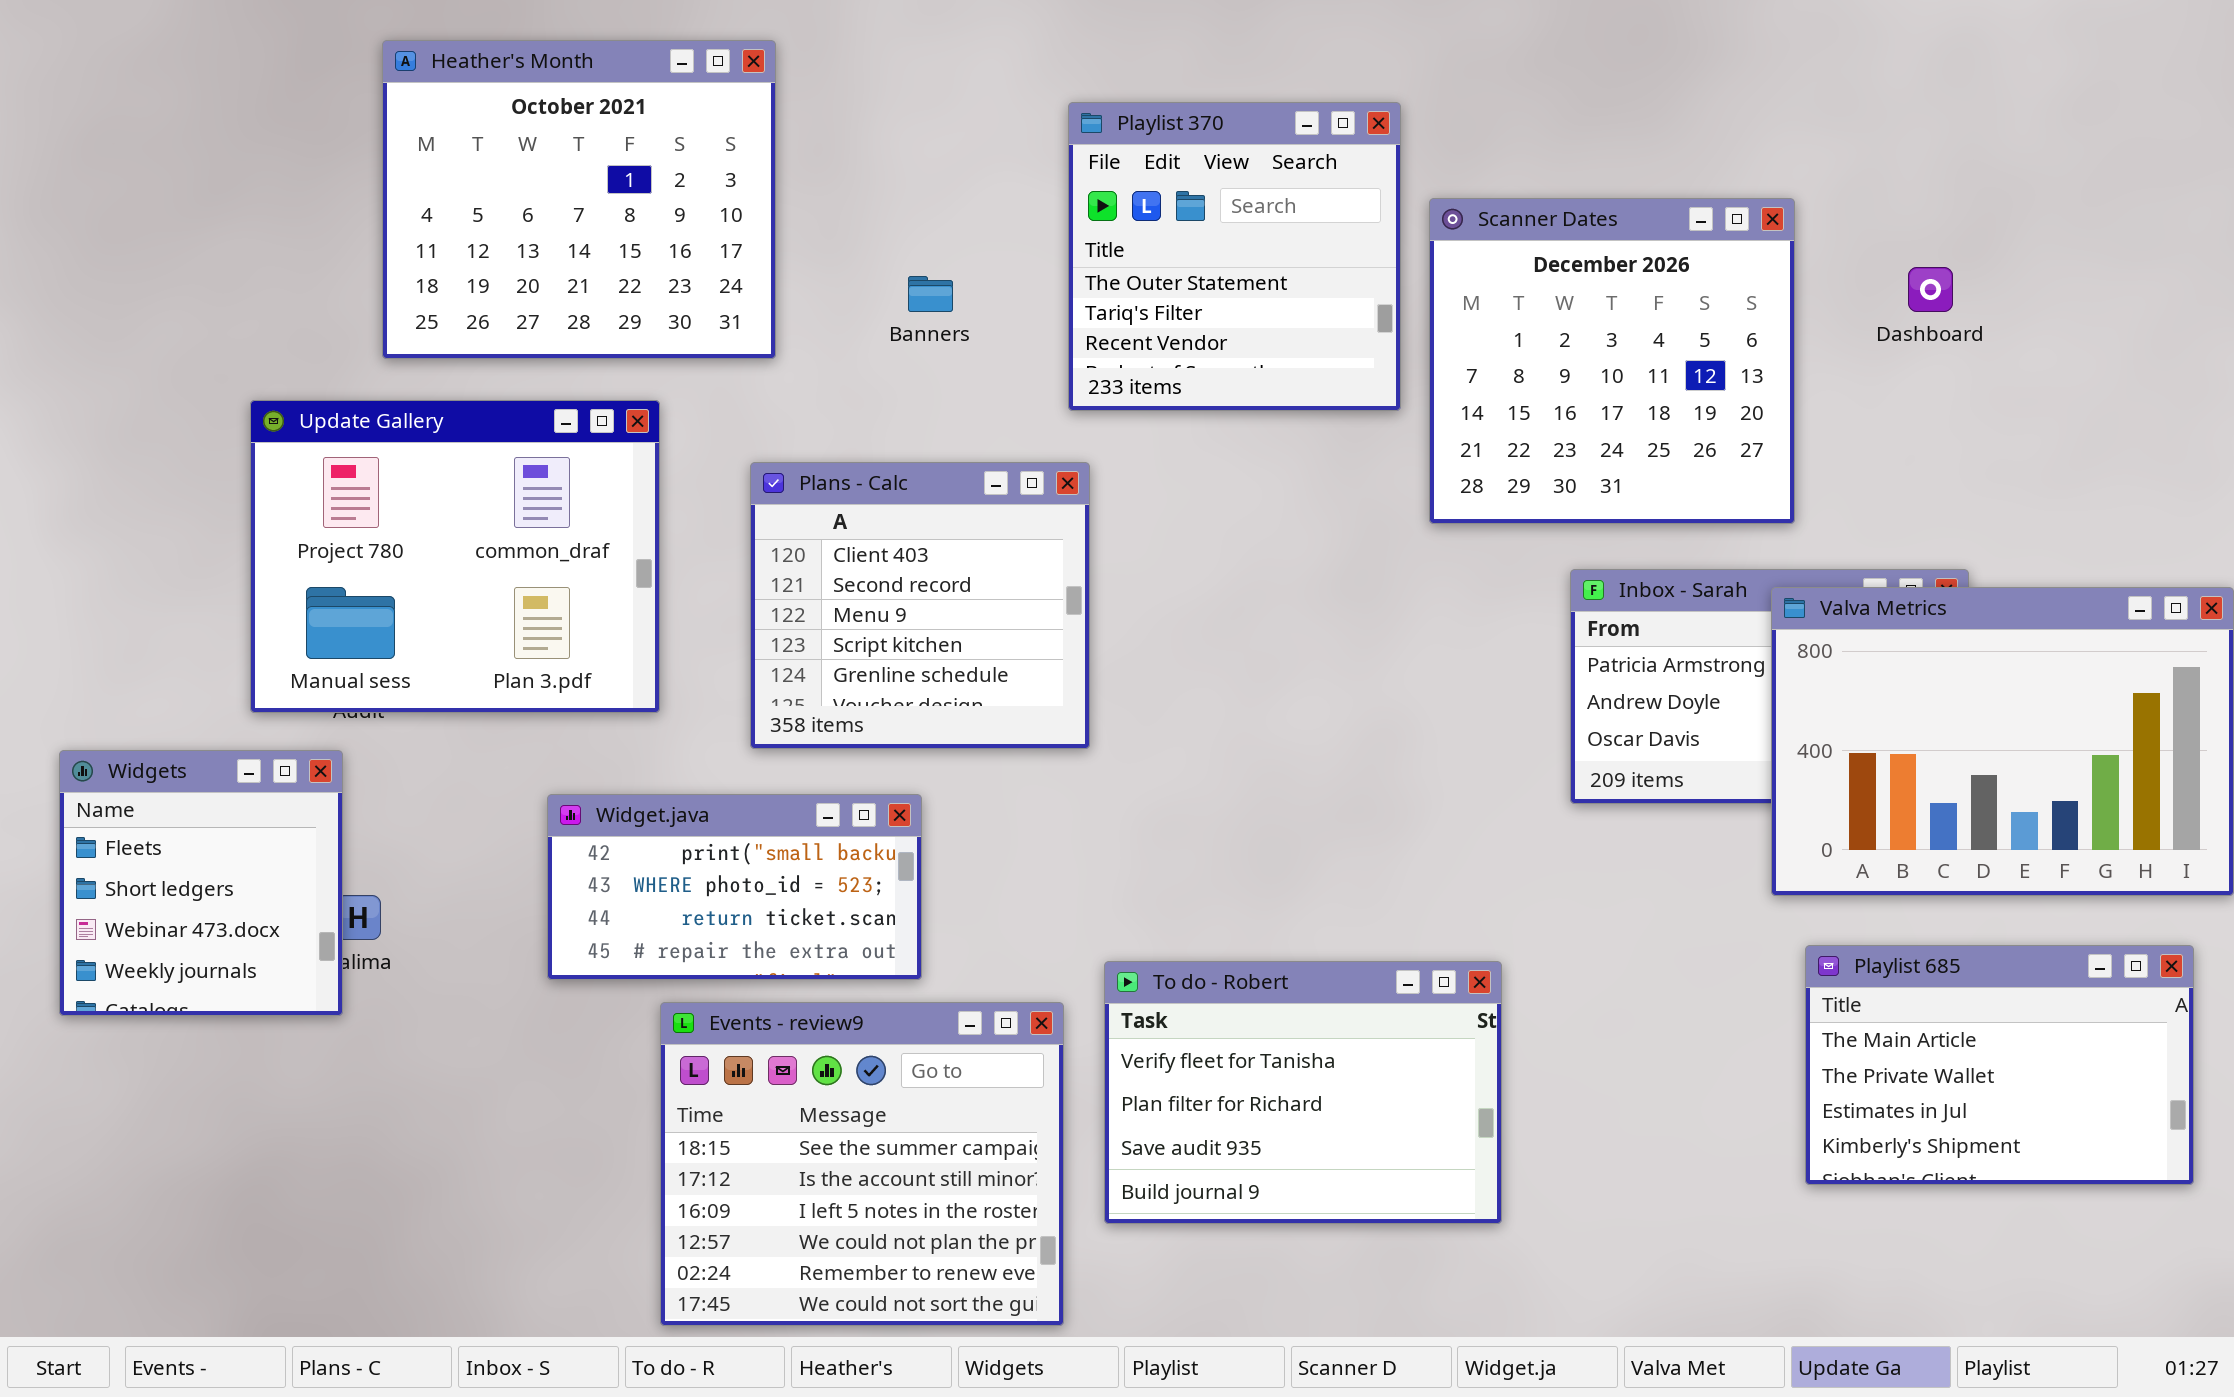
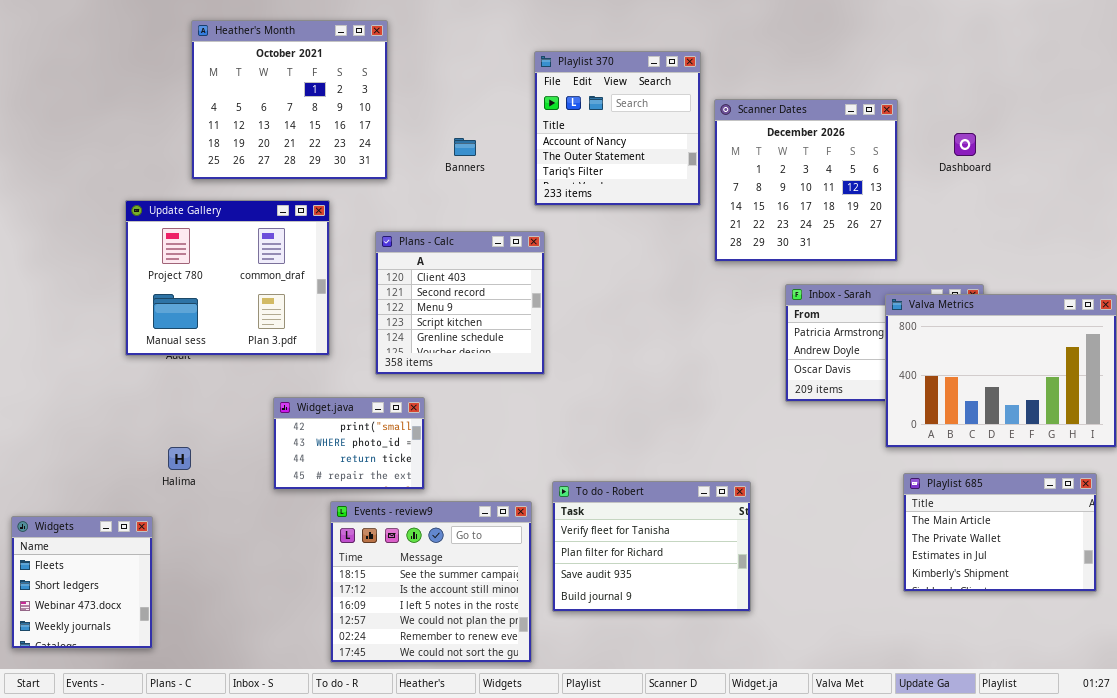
Playlist 370: [1068,102,1401,411] -> [534,51,701,206], scrolled up 1 row
Widgets: [59,750,343,1016] -> [11,516,153,649], moved
Widget.java: [547,794,922,980] -> [273,397,425,490], resized

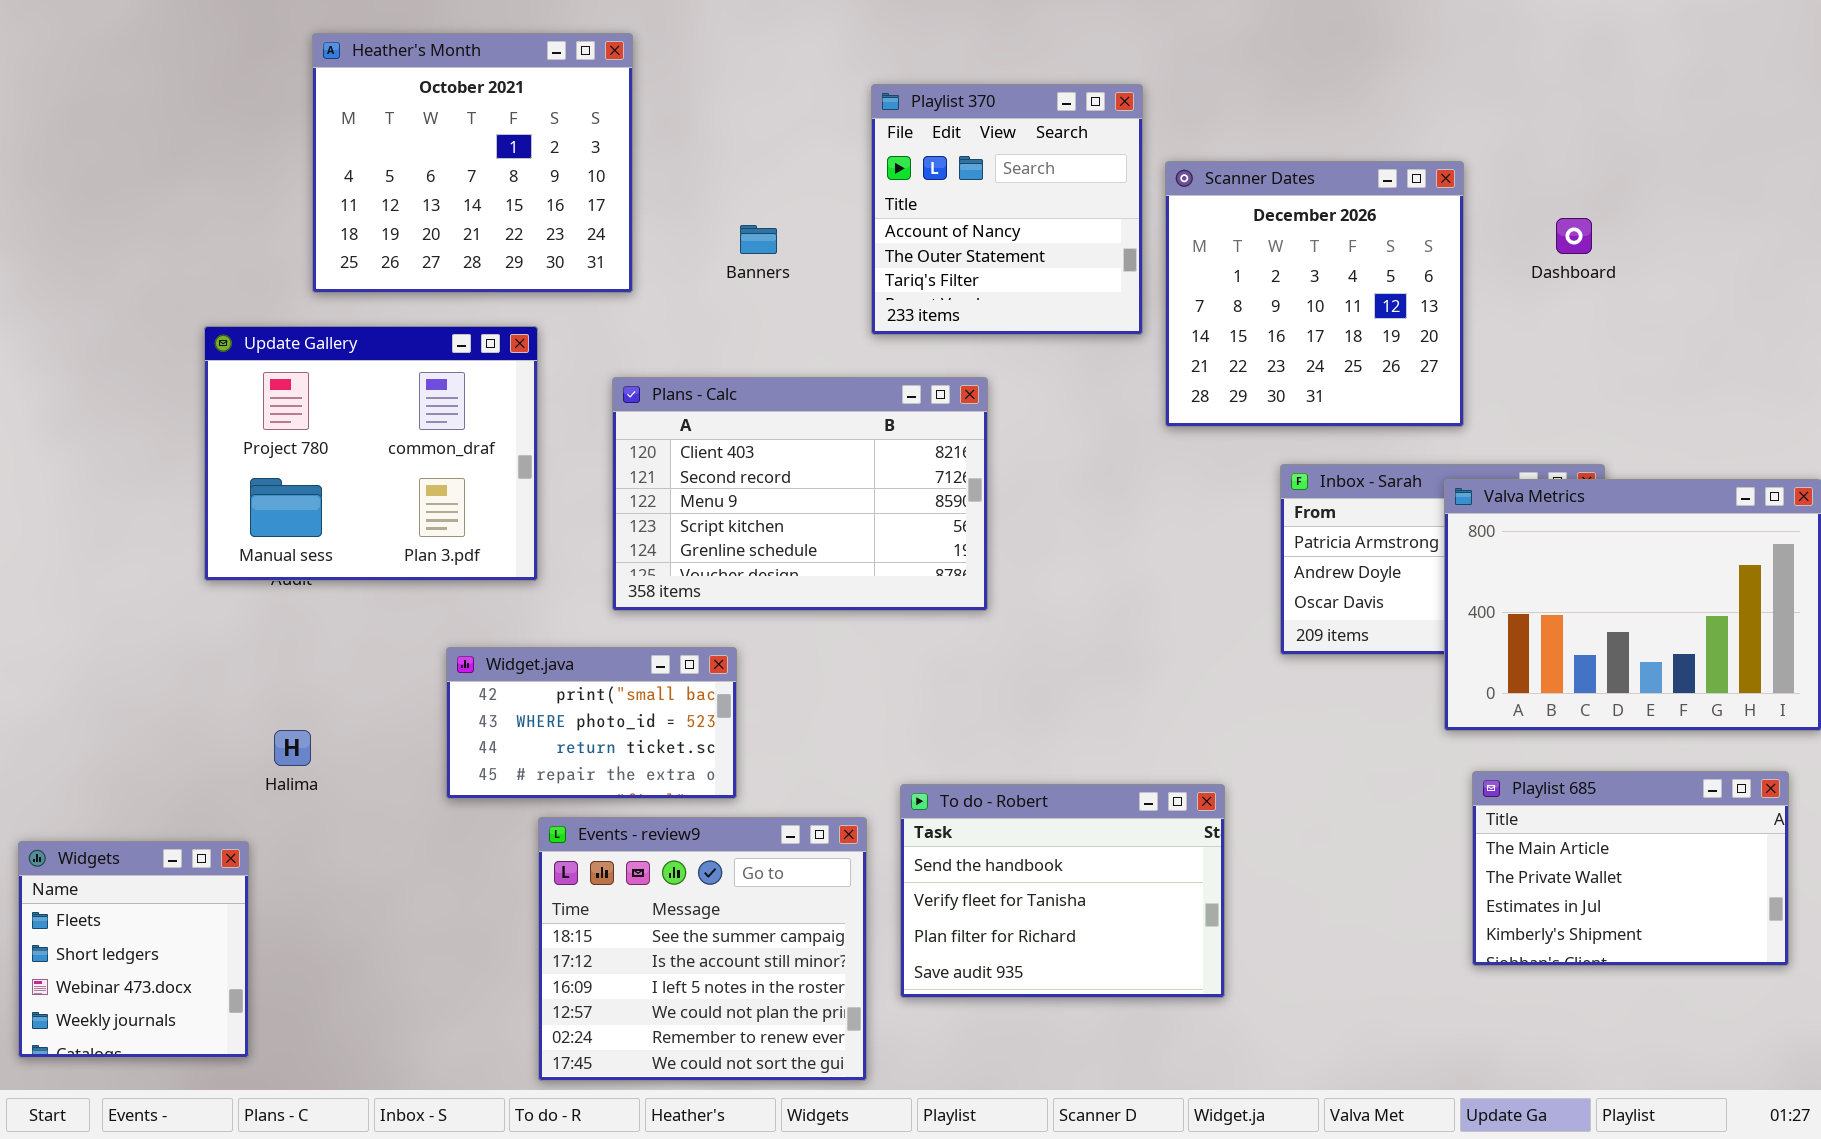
Plans - Calc: [375,231,545,375] -> [612,377,988,611], resized
Widget.java: [273,397,425,490] -> [446,647,737,799], resized
To do - Robert: [552,481,751,612] -> [900,784,1225,998], scrolled up 1 row

